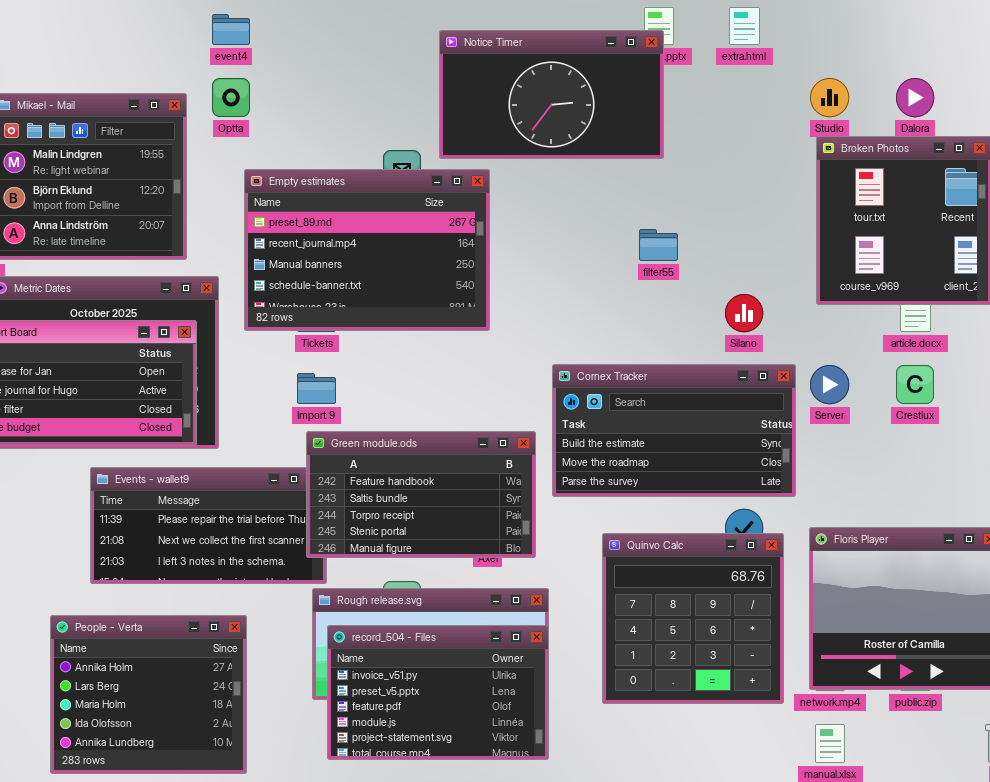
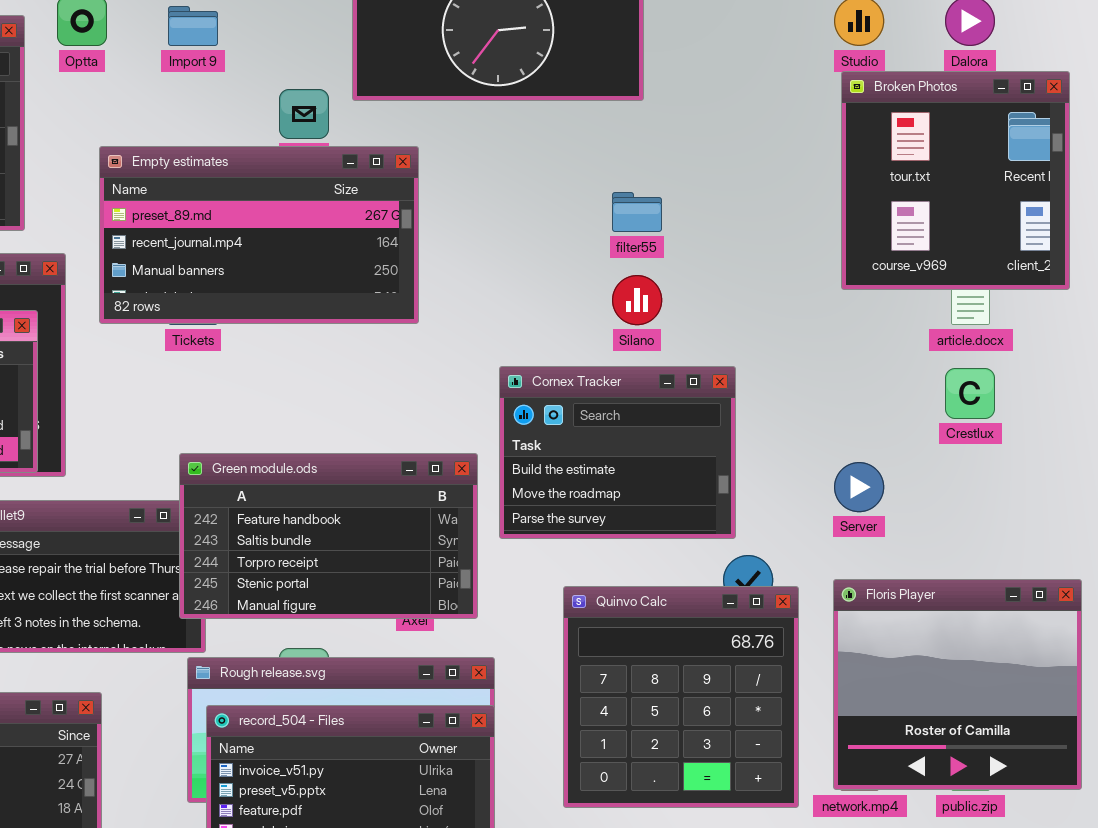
Empty estimates: [244,169,490,331] -> [99,146,419,324], resized
Silano: [725,294,763,332] -> [612,275,662,325], moved
Cornex Tracker: [552,364,796,497] -> [499,366,736,539], resized
Server: [810,365,849,404] -> [834,462,884,512], moved
Import 9: [297,373,336,404] -> [168,6,218,46], moved

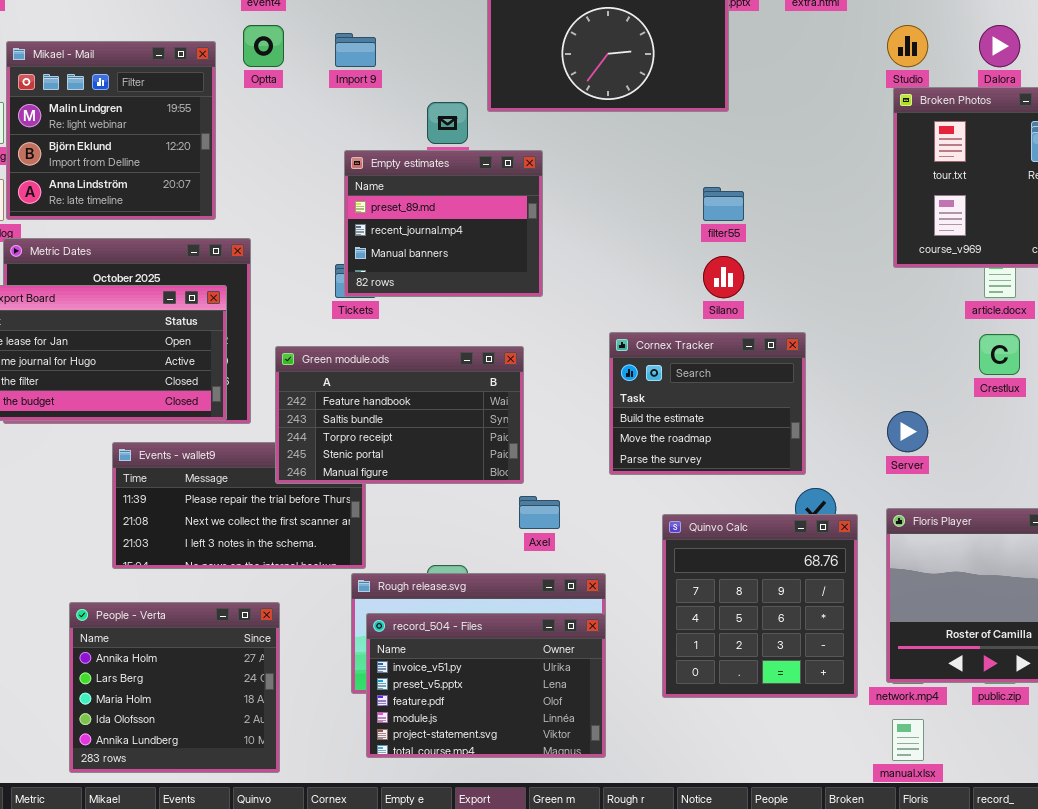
Empty estimates: [99,146,419,324] -> [344,150,543,297], resized
Green module.ods: [179,453,478,619] -> [275,346,524,484], moved

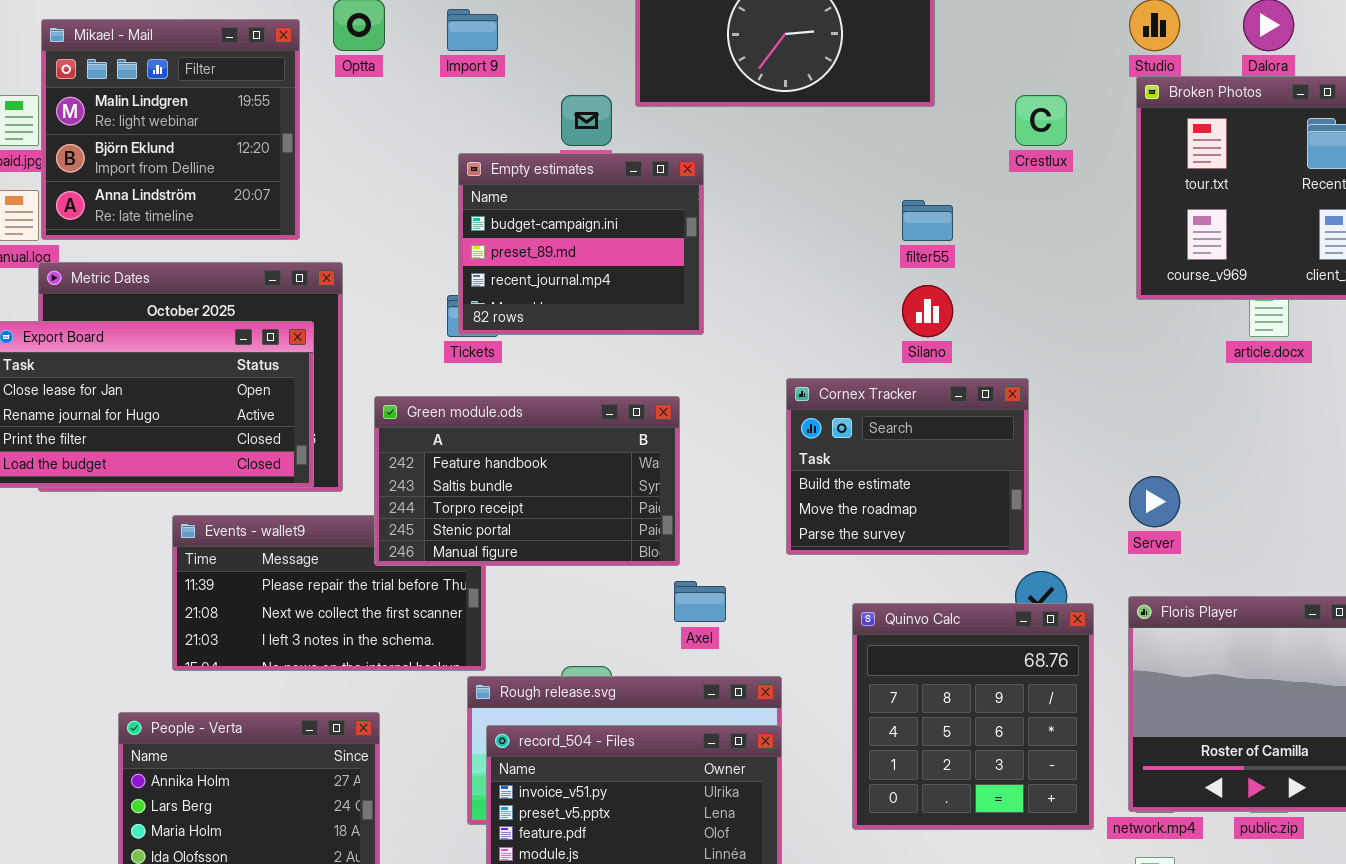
Empty estimates: [344,150,543,297] -> [458,153,704,335], scrolled up 1 row
Crestlux: [979,334,1020,375] -> [1015,95,1067,146], moved

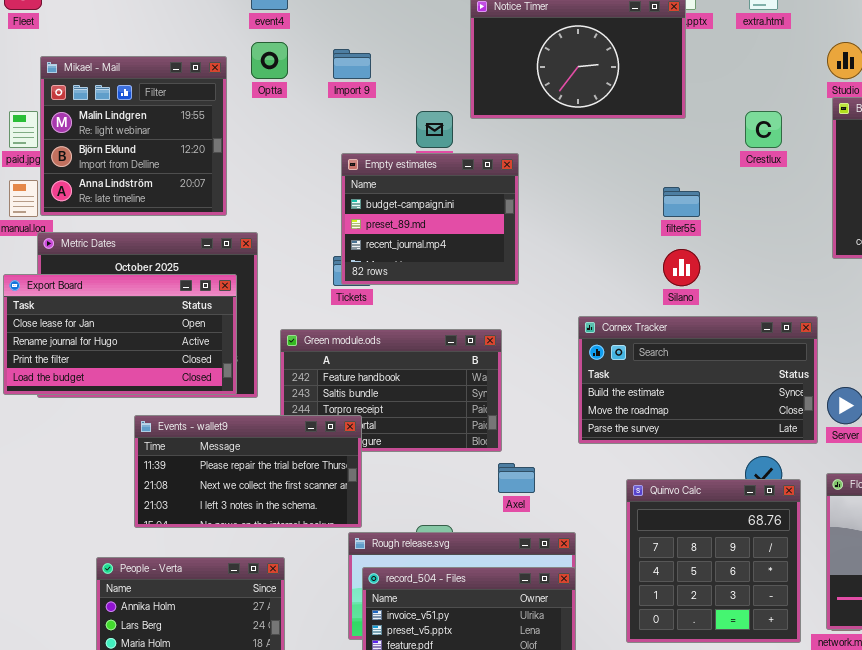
Cornex Tracker: [786,378,1029,555] -> [578,316,818,444], resized
Events - wallet9: [172,515,486,671] -> [134,415,362,528], raised

